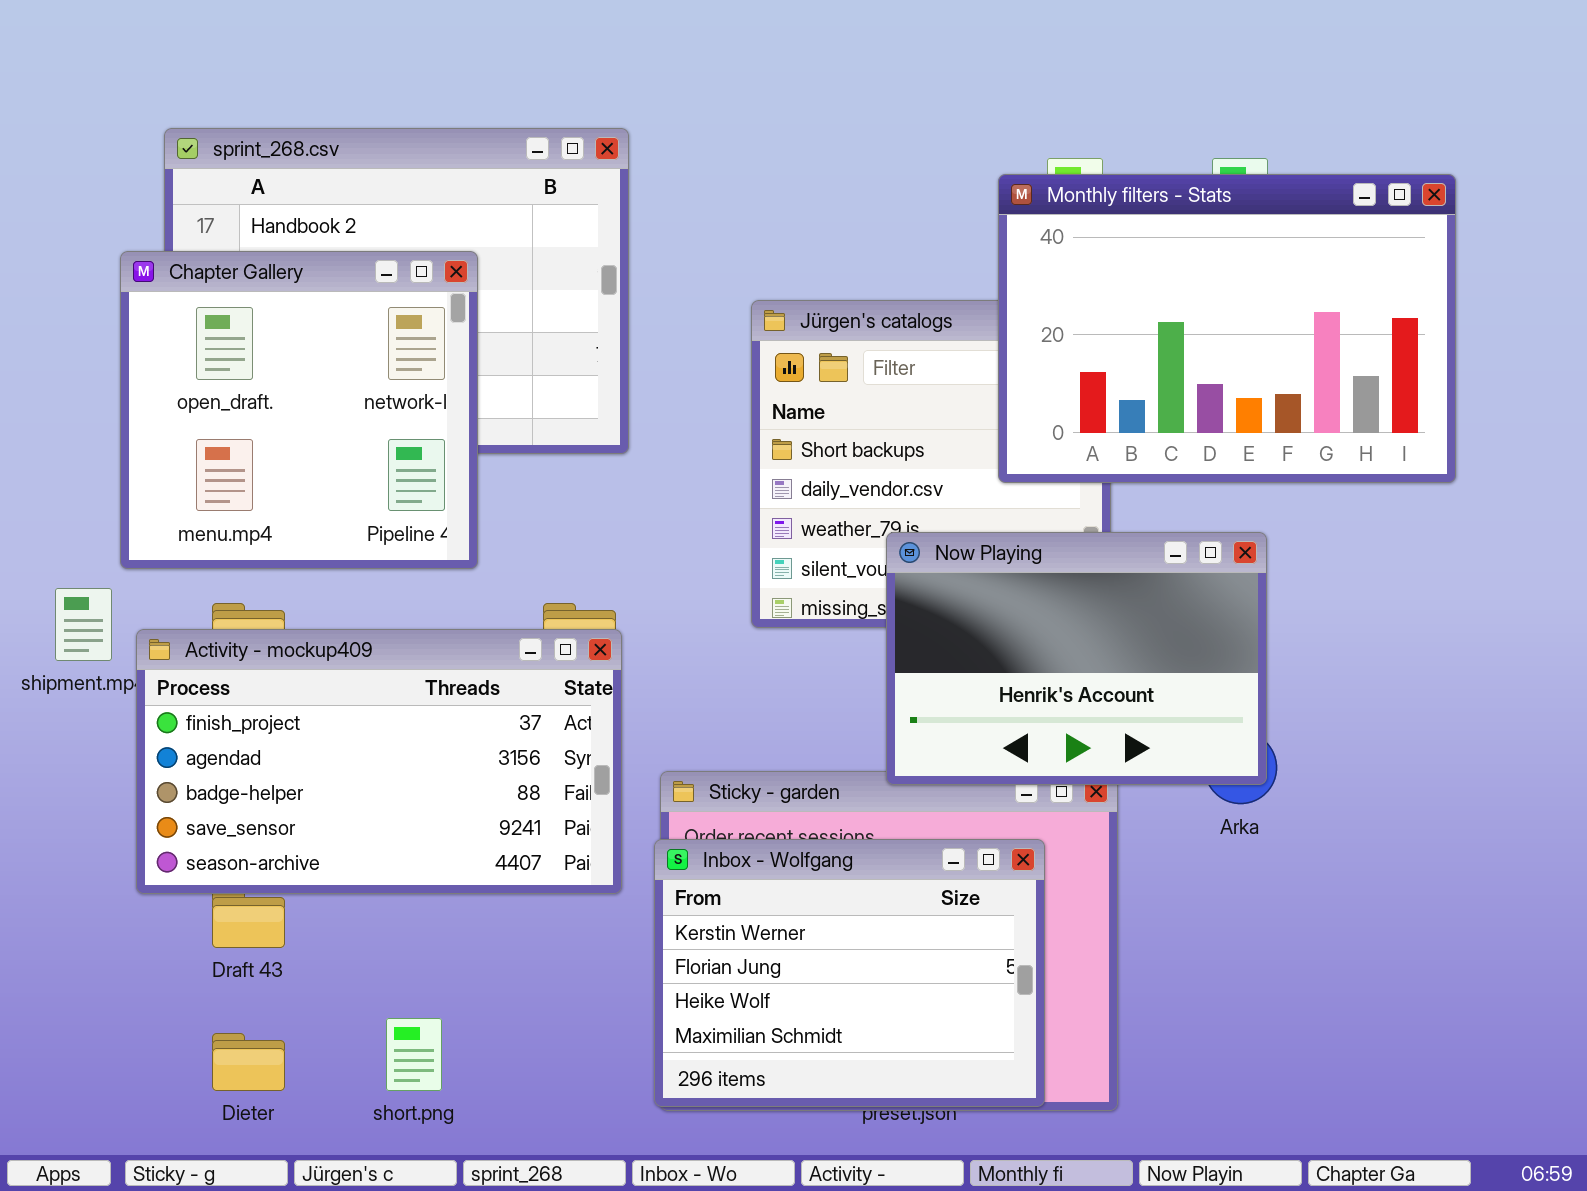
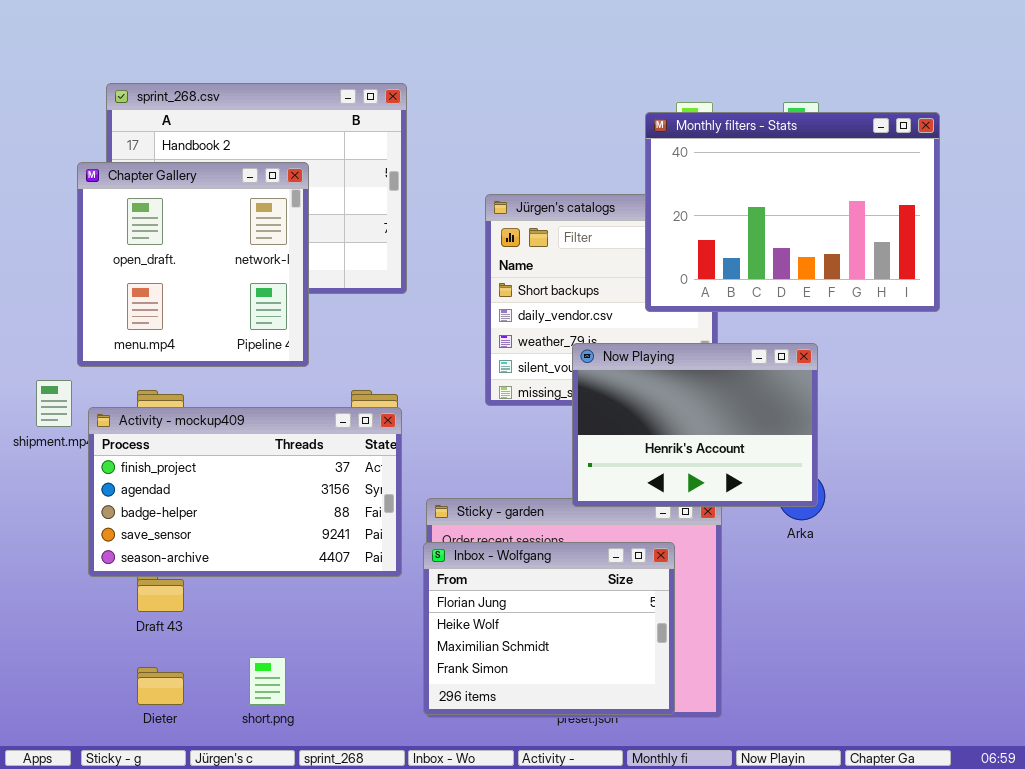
Inbox - Wolfgang: [654,839,1045,1107] -> [423,542,675,715], scrolled down 1 row

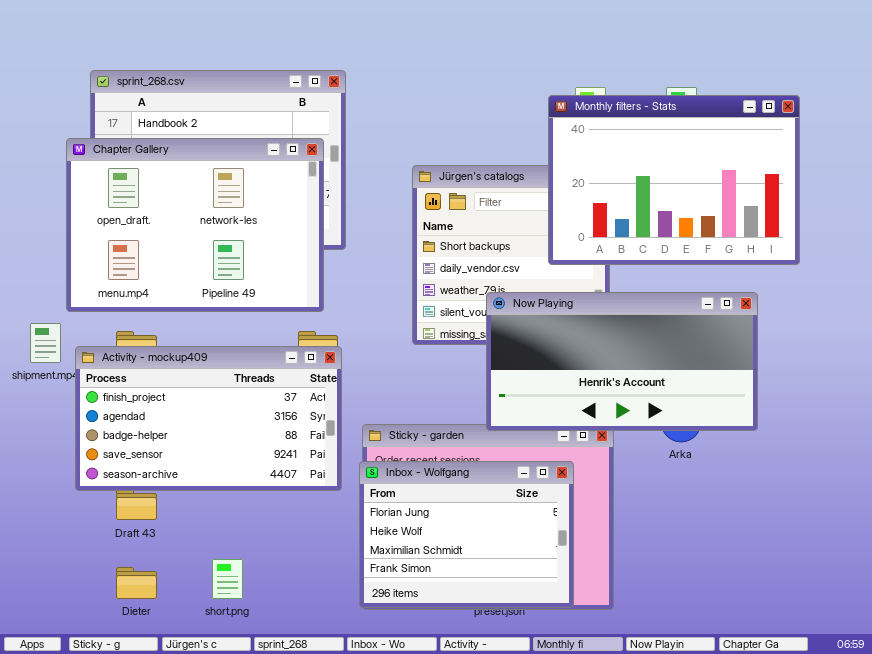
Chapter Gallery: [77,162,309,367] -> [66,138,324,312], resized
Now Playing: [572,343,818,507] -> [486,292,758,431], resized

